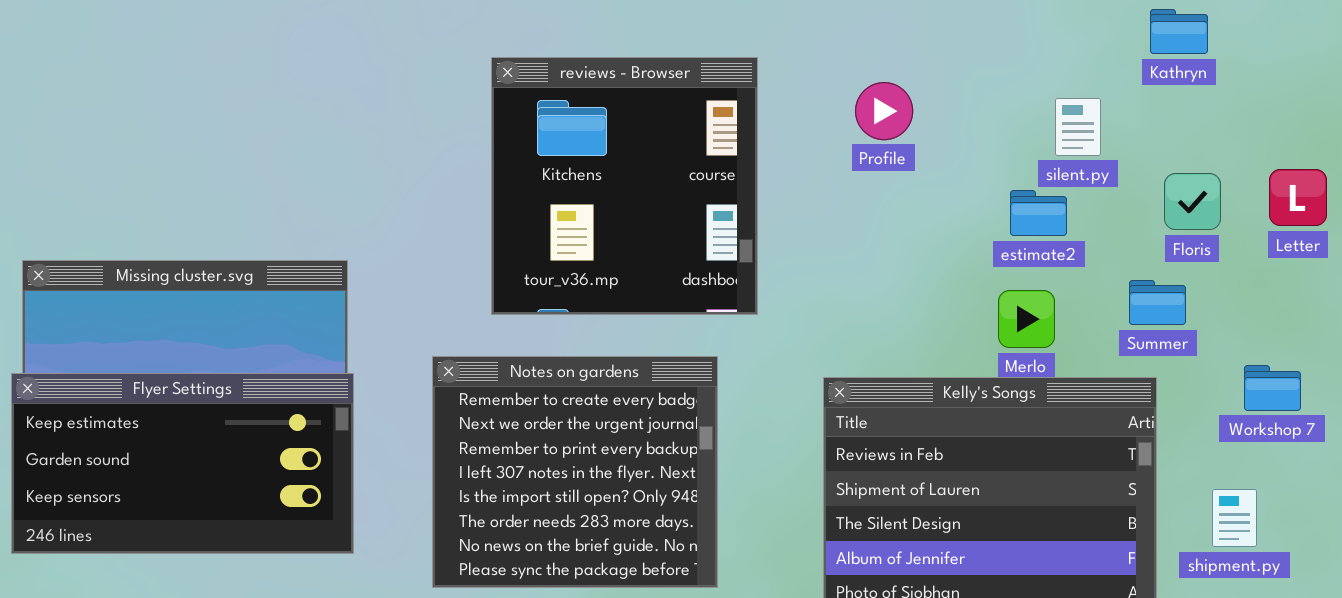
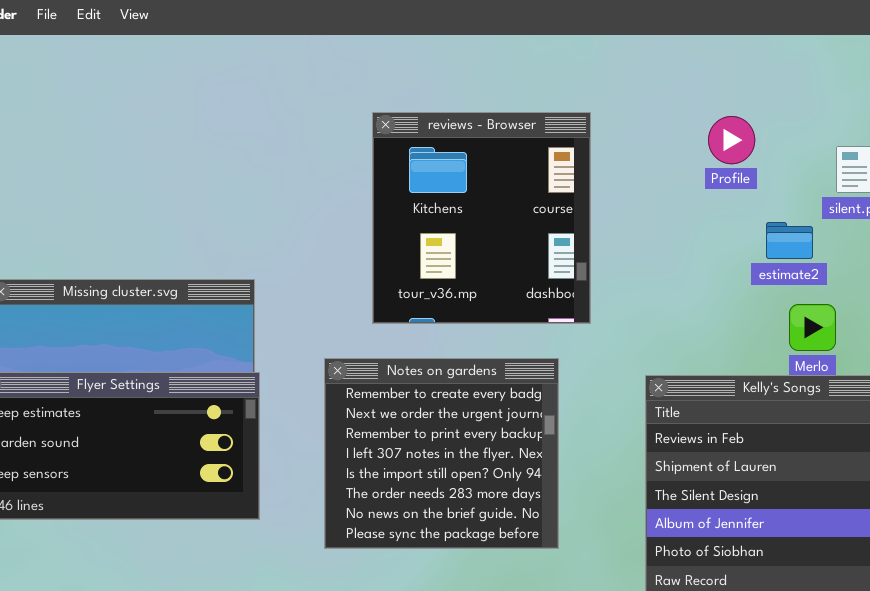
Profile: [855,82,913,140] -> [708,116,755,164], moved
estimate2: [1010,190,1067,236] -> [766,222,813,259], moved

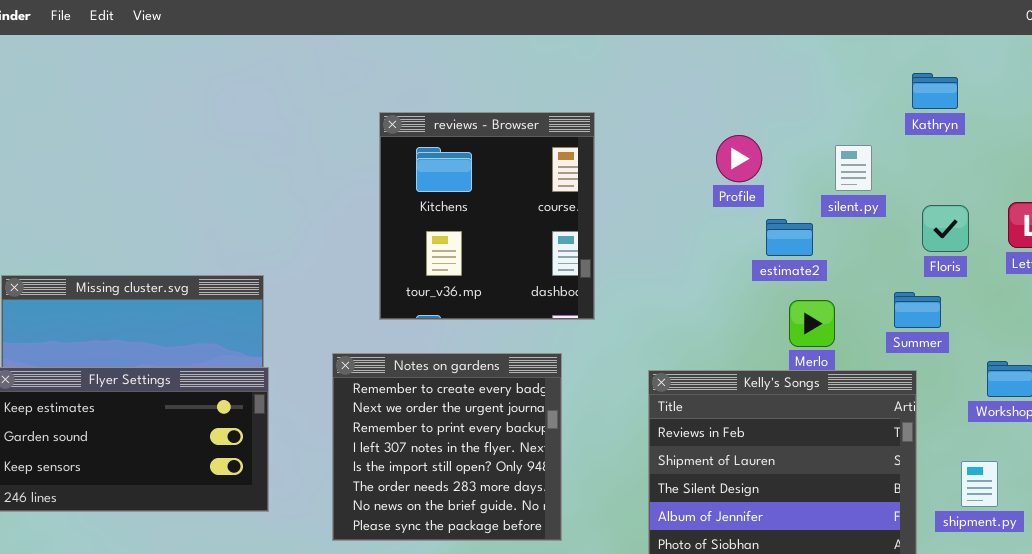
Profile: [708,116,755,164] -> [716,135,762,182], moved

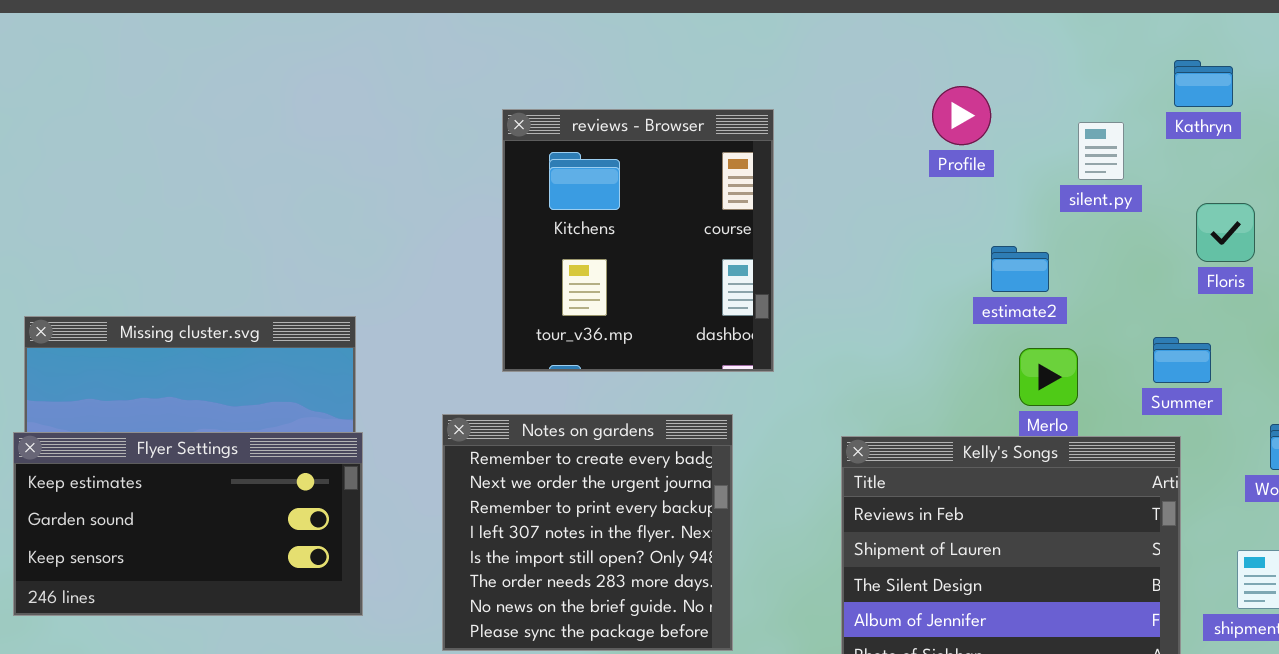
Profile: [716,135,762,182] -> [932,86,991,145], moved
silent.py: [835,145,872,191] -> [1078,122,1124,180], moved
Floris: [922,205,969,252] -> [1196,203,1255,262], moved

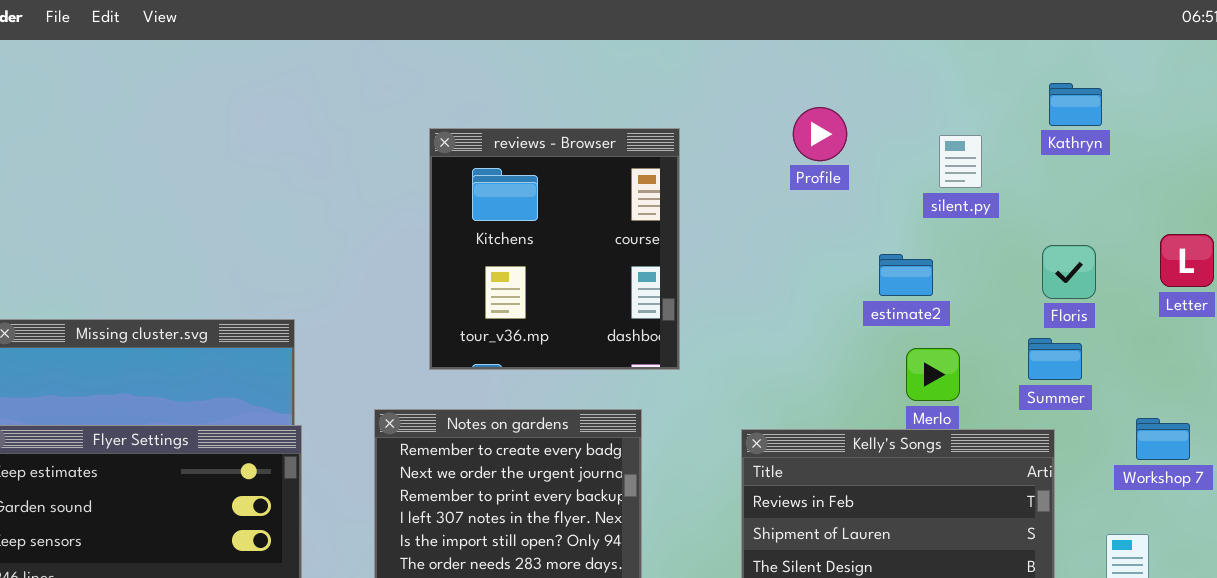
Profile: [932,86,991,145] -> [793,107,847,161], moved
silent.py: [1078,122,1124,180] -> [939,135,982,188], moved
Floris: [1196,203,1255,262] -> [1042,245,1096,299], moved

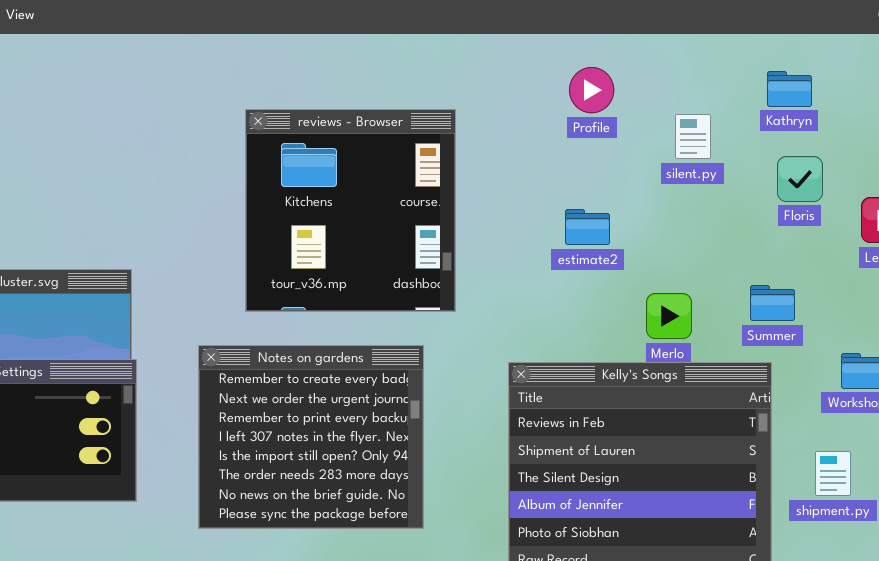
Profile: [793,107,847,161] -> [569,67,614,113], moved
Floris: [1042,245,1096,299] -> [777,156,823,202], moved
estimate2: [879,254,933,296] -> [565,209,610,245], moved

